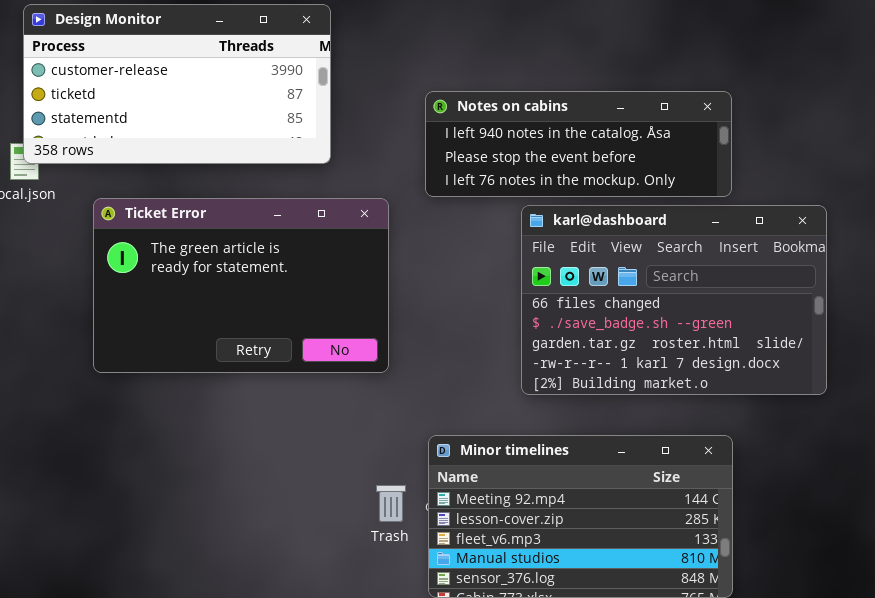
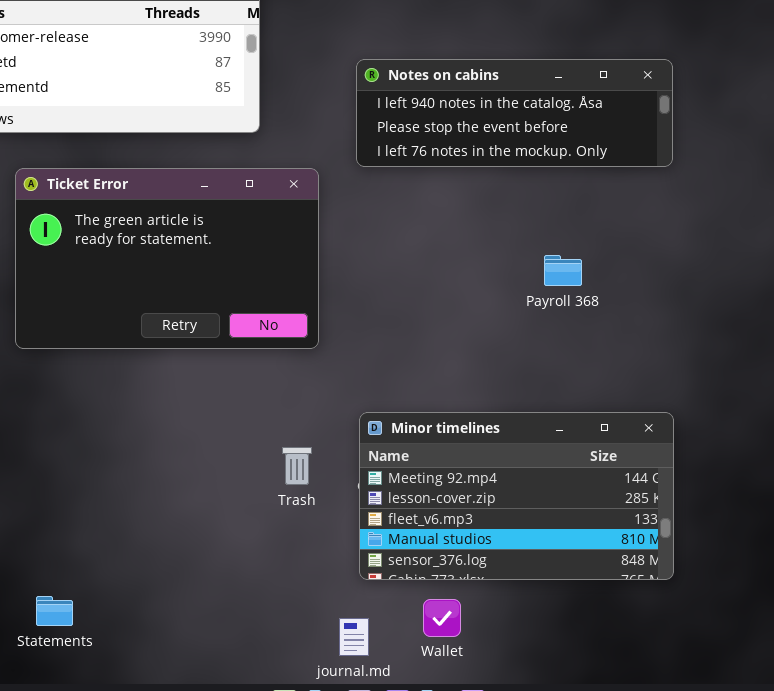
karl@dashboard: [521,205,827,395] -> none, closed
Trash: [376,485,406,522] -> [282,447,312,485], moved

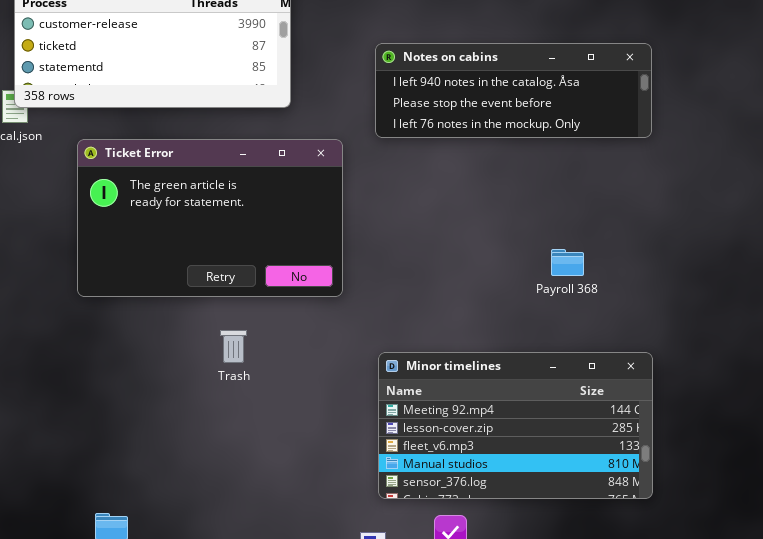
Payroll 368: [544,255,582,286] -> [551,249,584,276], moved
Trash: [282,447,312,485] -> [220,330,247,363], moved

